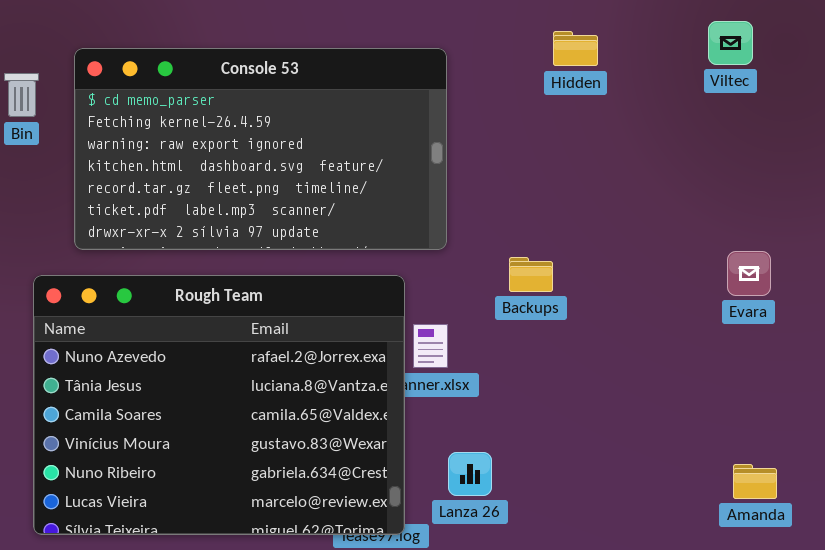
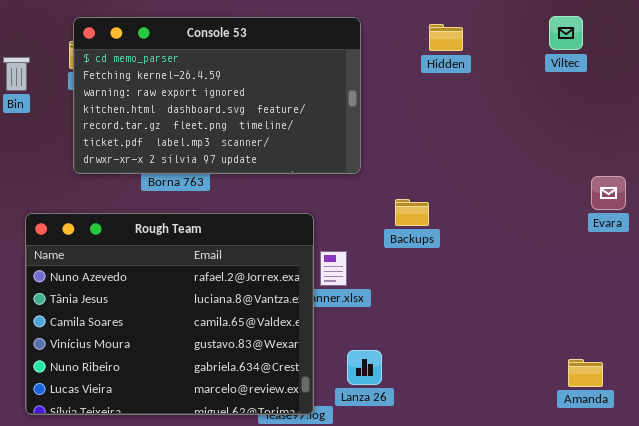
Console 53: [74,48,447,250] -> [73,17,361,174], moved
Evara: [727,251,771,296] -> [591,176,626,210], moved

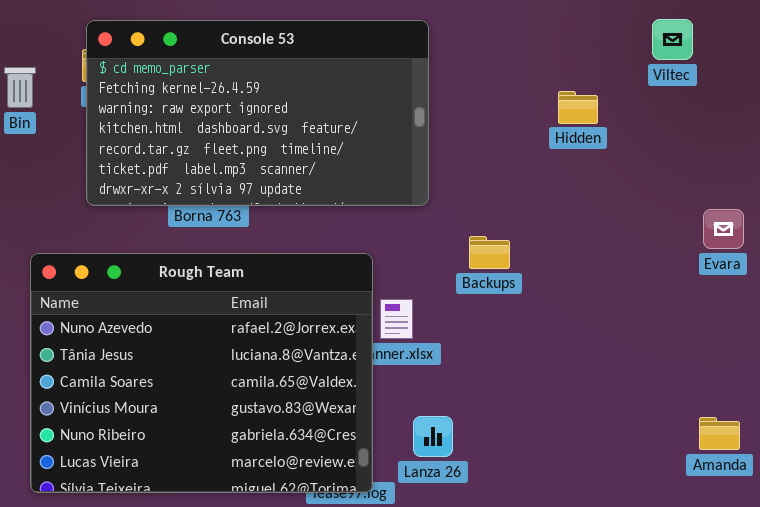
Hidden: [429,24,463,51] -> [558,91,598,124], moved
Amanda: [568,359,603,387] -> [699,417,740,450], moved

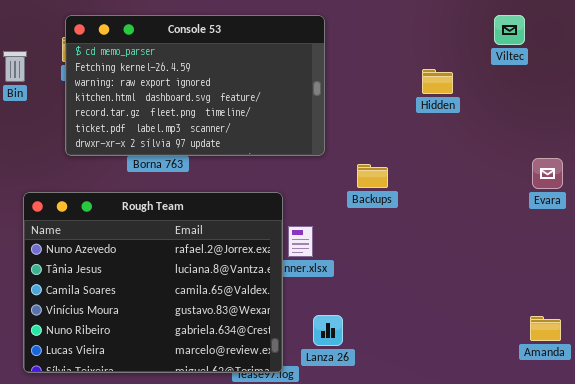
Backups: [469,236,510,269] -> [357,164,388,188], moved

